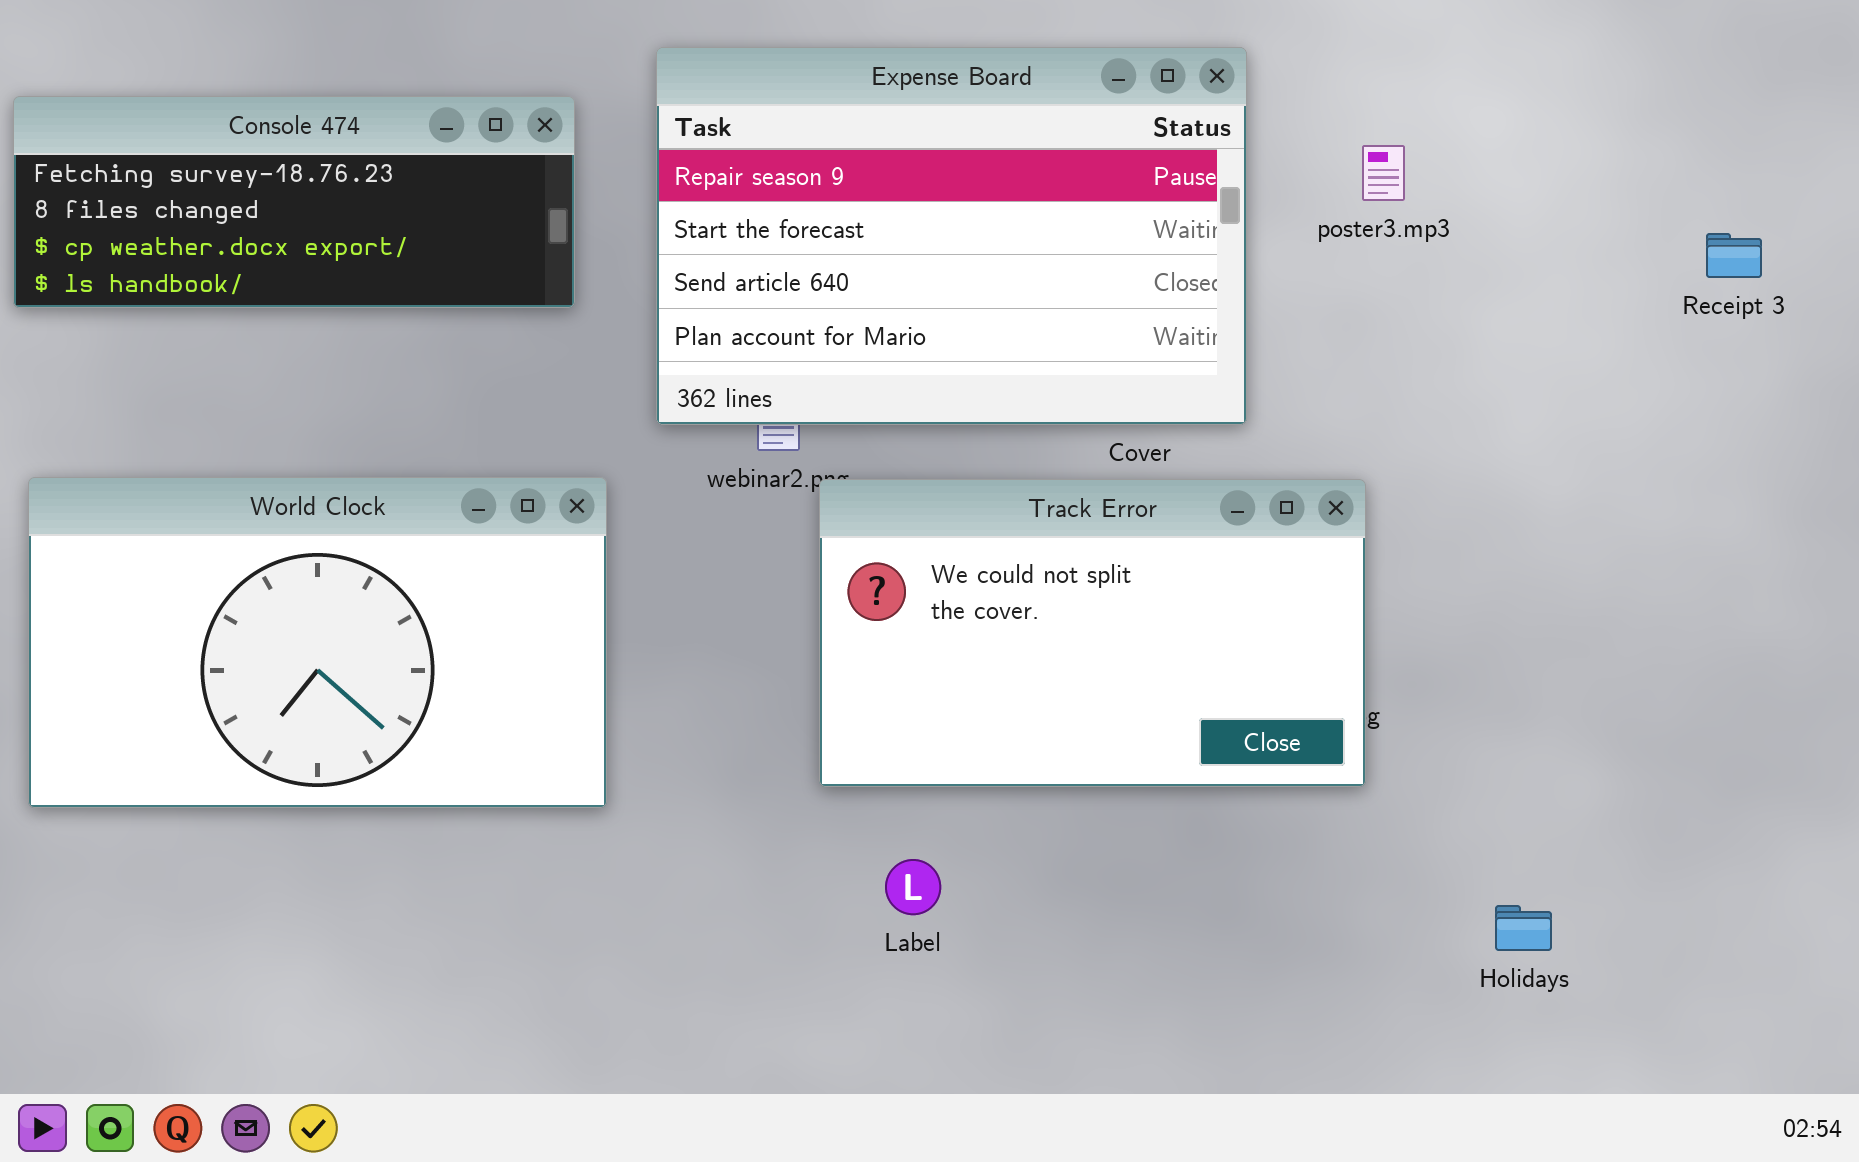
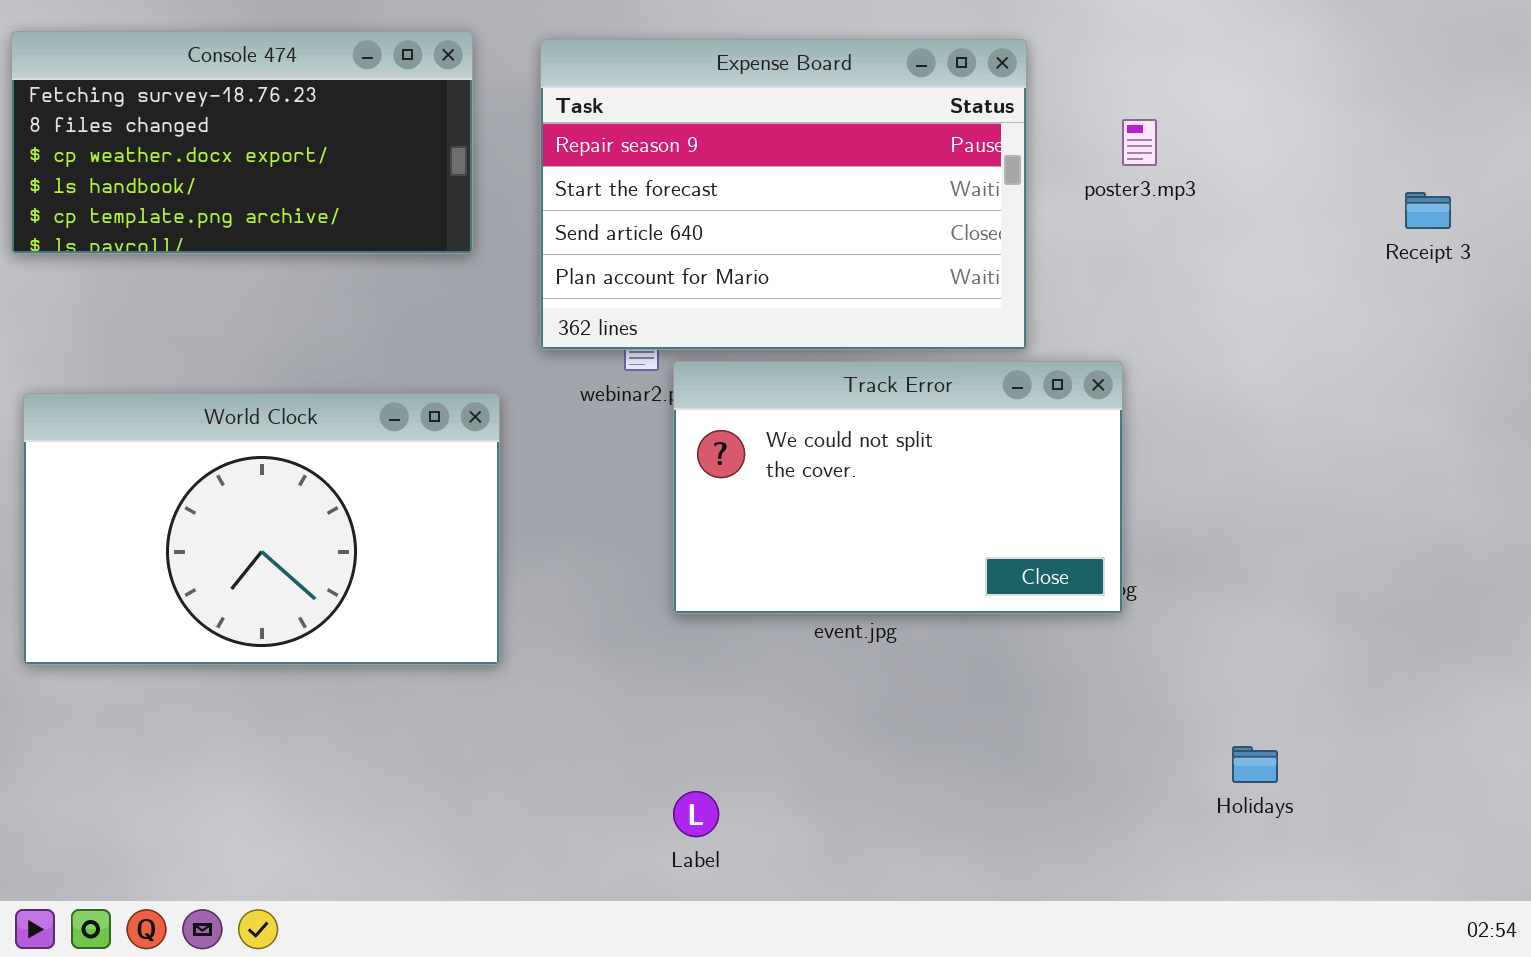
Console 474: [13,96,575,308] -> [11,31,473,254], resized
Track Error: [819,479,1366,787] -> [673,361,1123,614], moved
Label: [885,859,941,915] -> [673,791,719,837], moved

